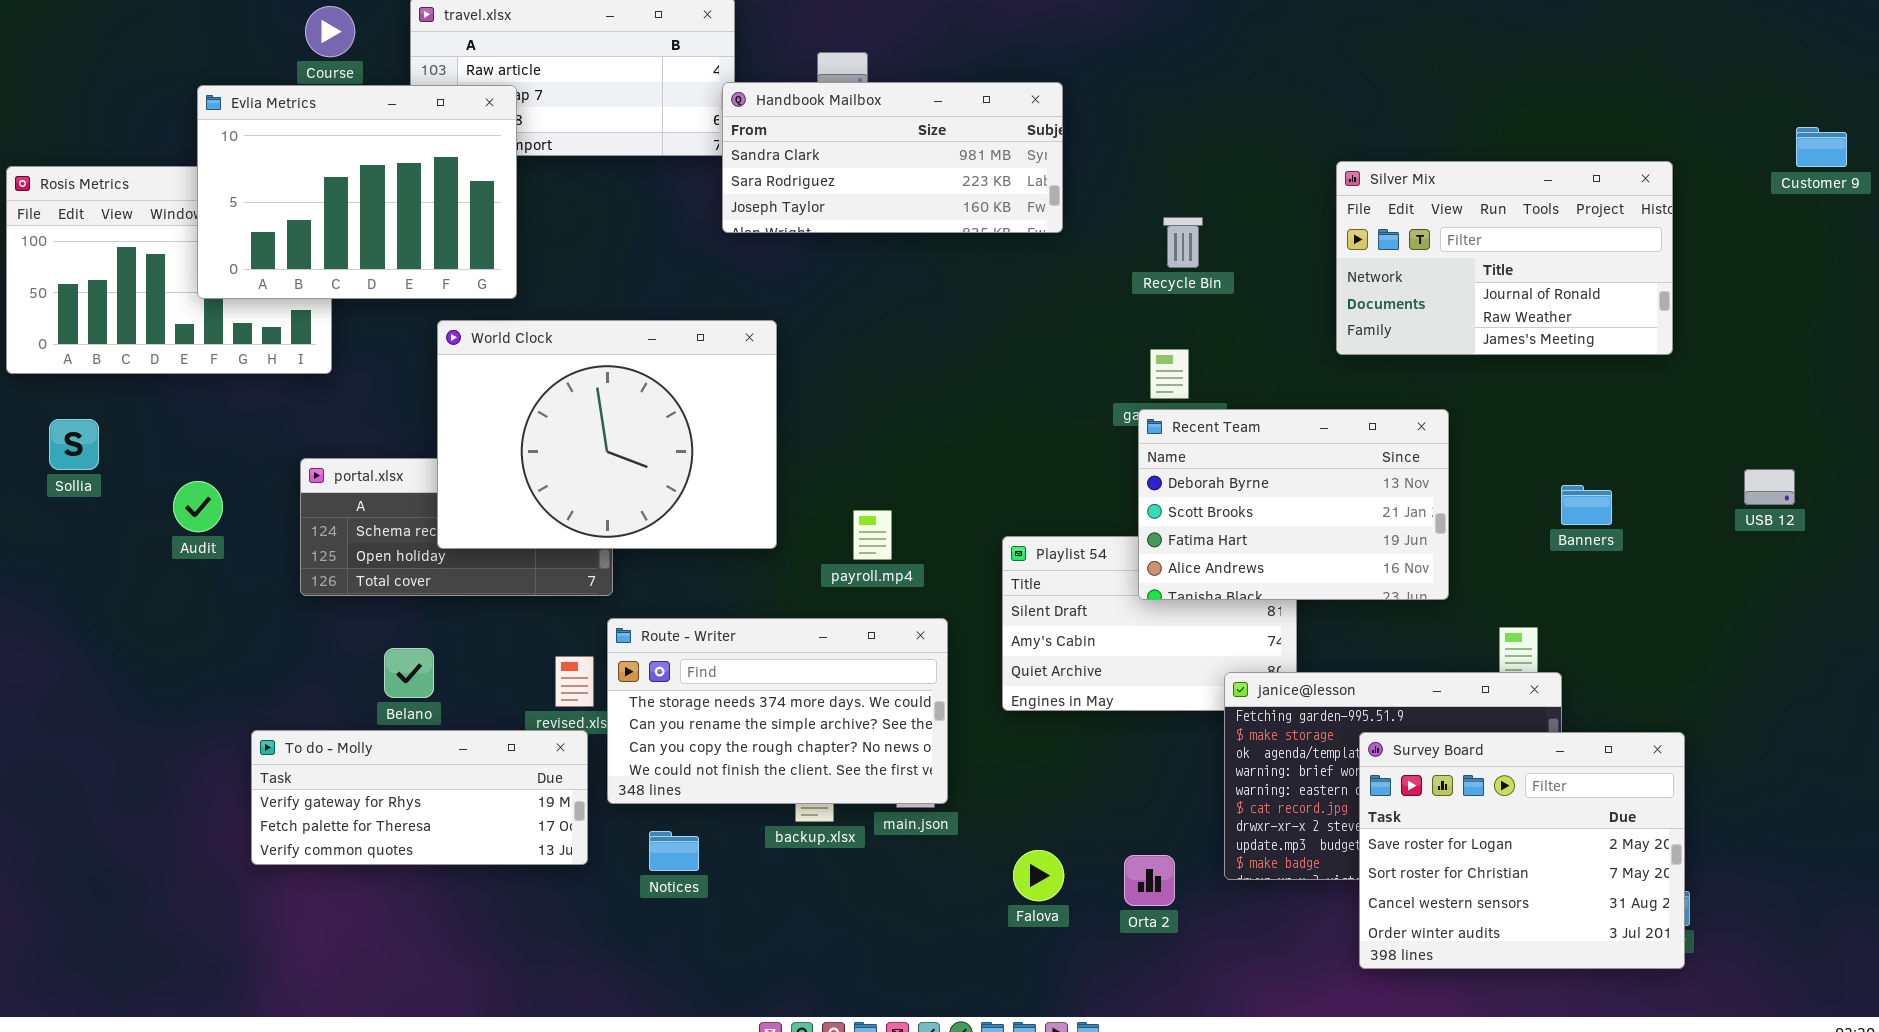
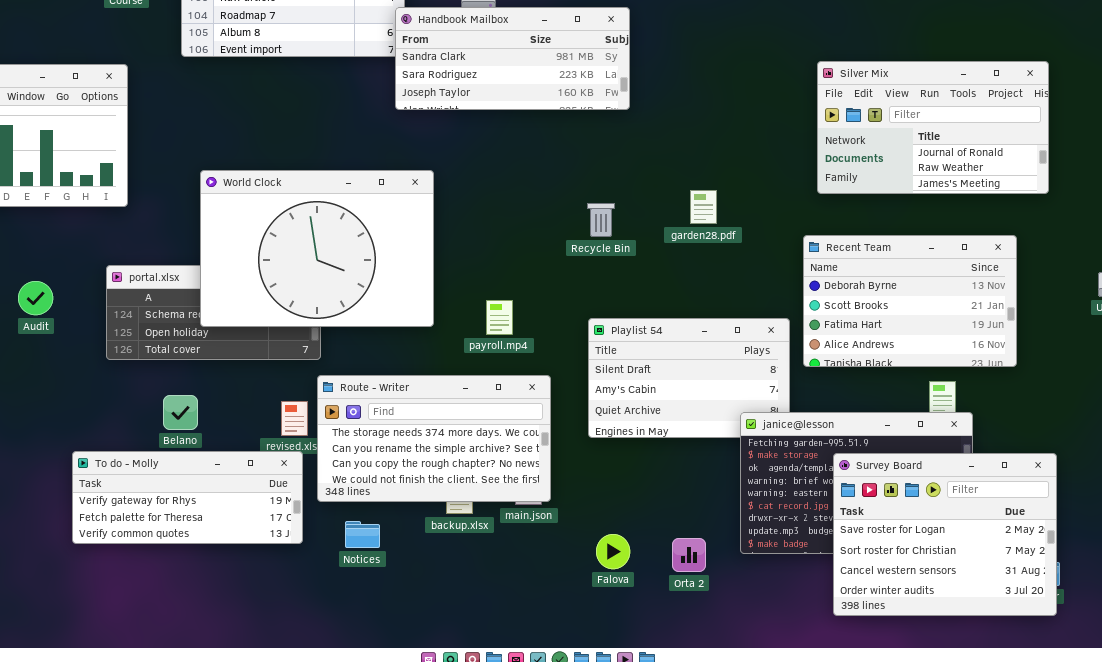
Evlia Metrics: [197,85,517,299] -> none, closed
Recycle Bin: [1163,217,1203,268] -> [587,203,615,237], moved
Recent Team: [1138,409,1449,600] -> [803,235,1017,367], moved

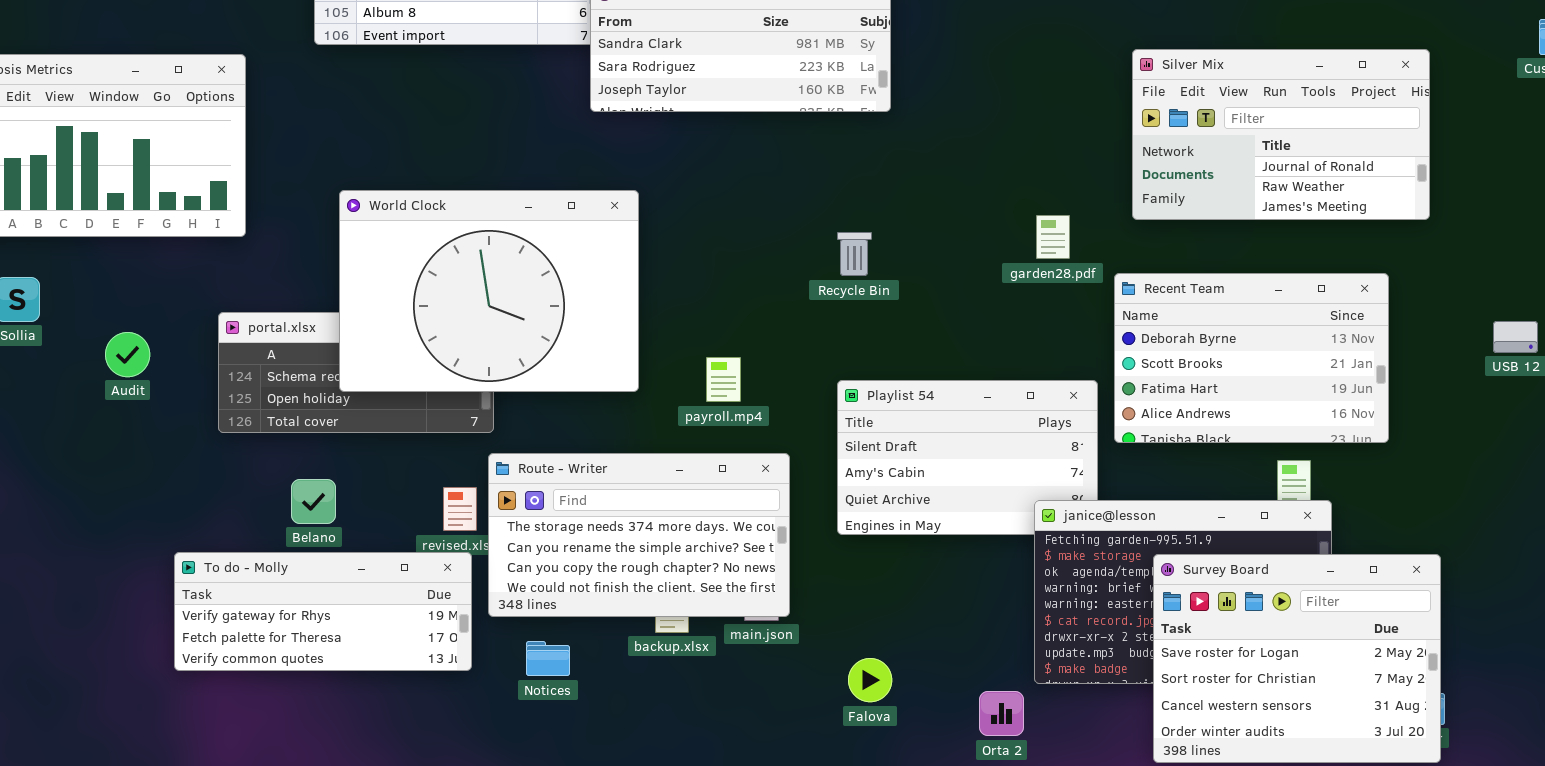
garden28.pdf: [690,190,717,224] -> [1036,215,1070,259], moved
Orta 2: [672,538,706,572] -> [979,691,1024,736], moved

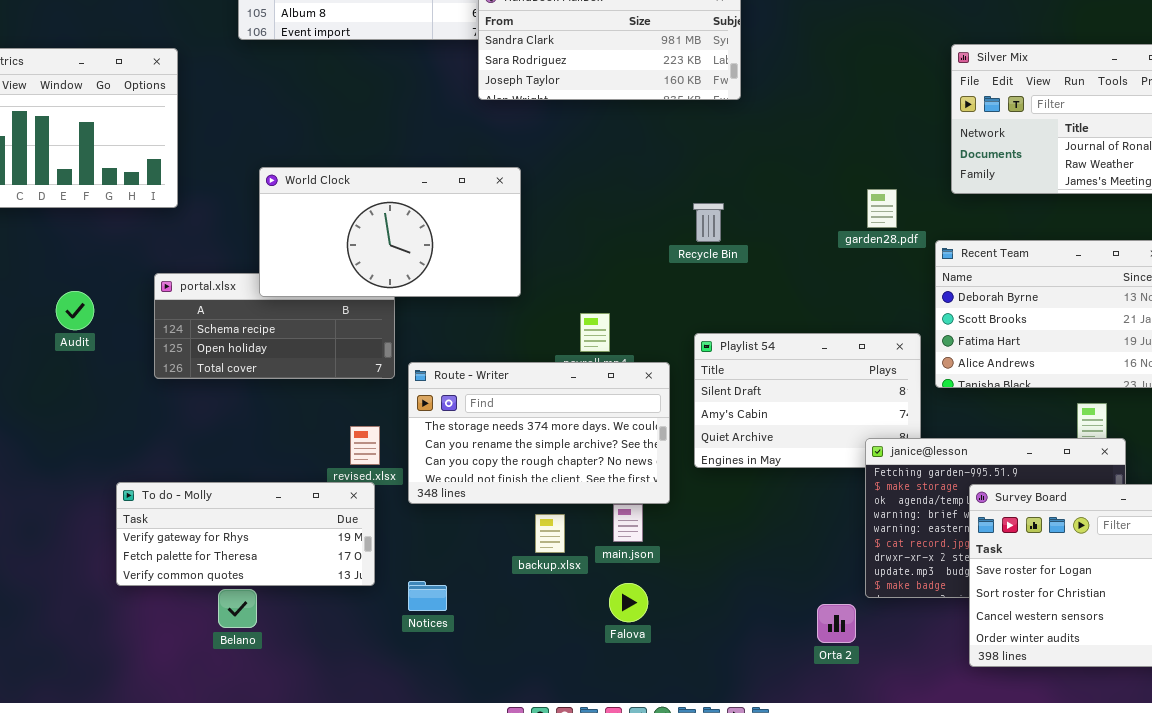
World Clock: [339,190,639,392] -> [259,167,521,297], resized
Route - Writer: [488,453,790,617] -> [408,362,670,504], moved
Belano: [291,479,336,524] -> [218,589,257,628], moved
Notices: [526,641,570,676] -> [408,581,447,611], moved
Falova: [848,658,892,702] -> [609,583,648,622], moved

